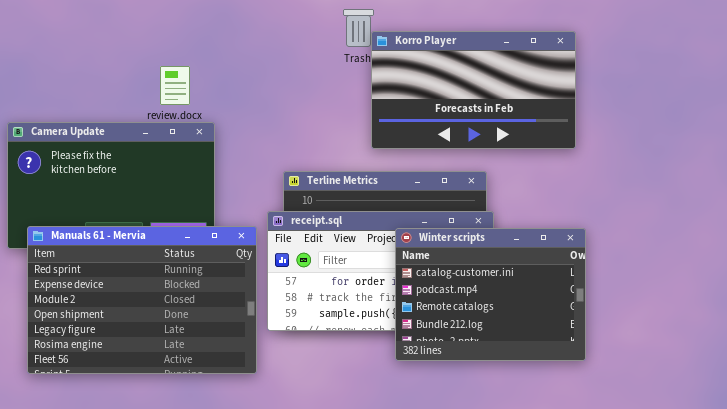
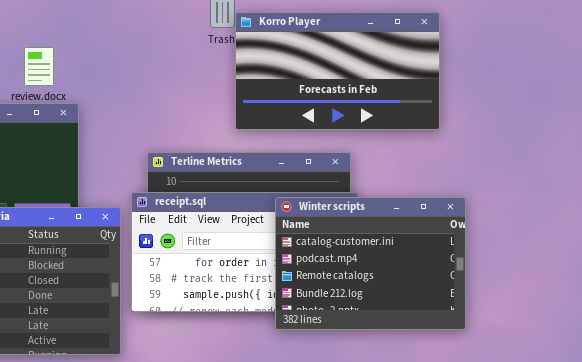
Winter scripts: [395,228,586,361] -> [275,197,466,330], moved

